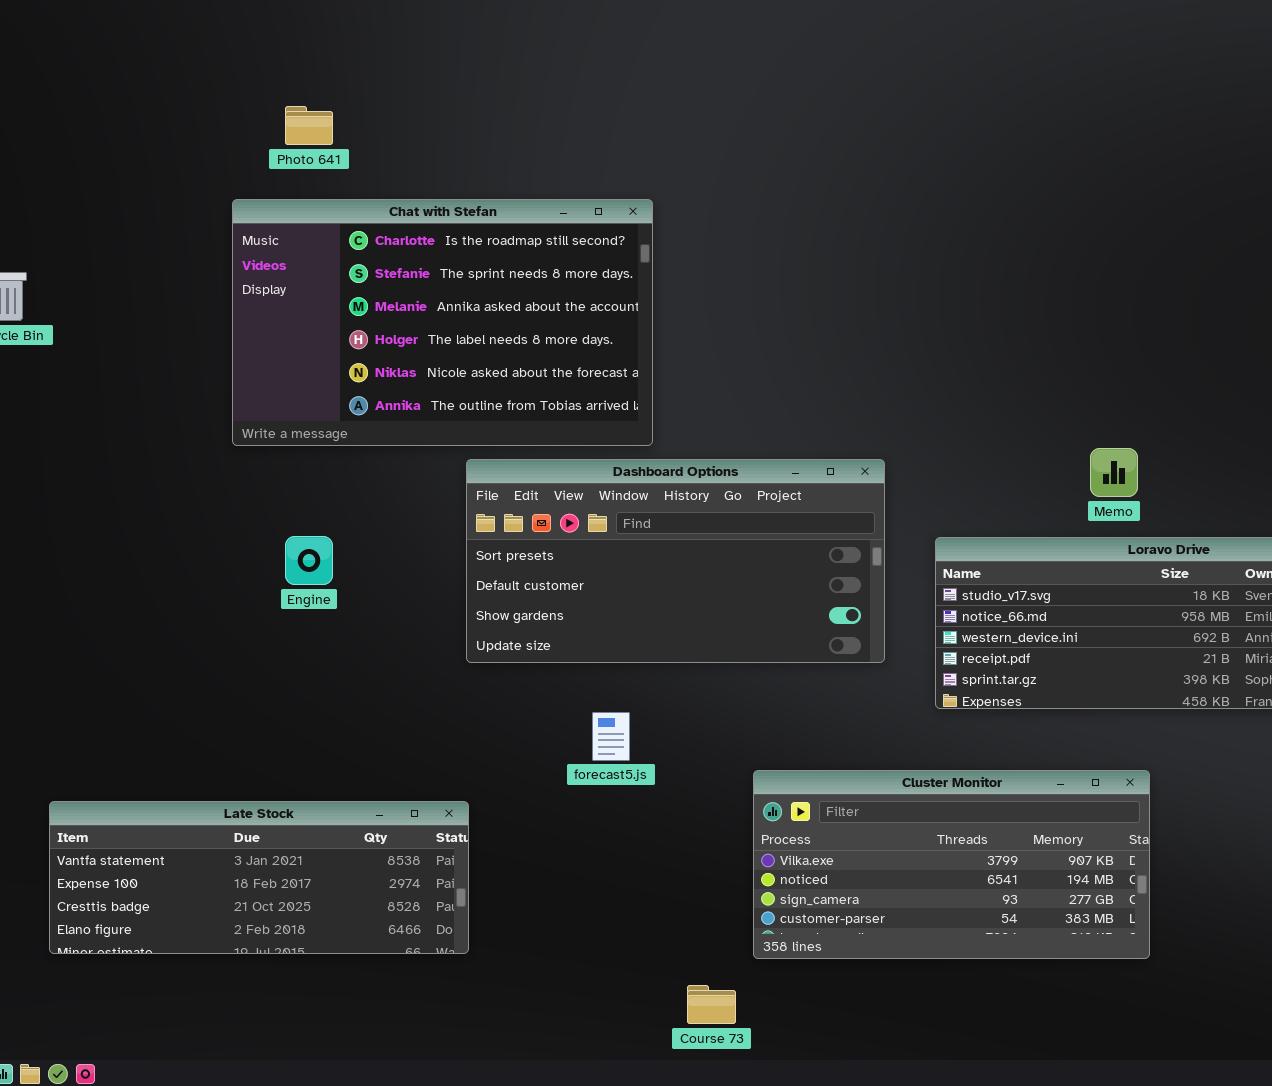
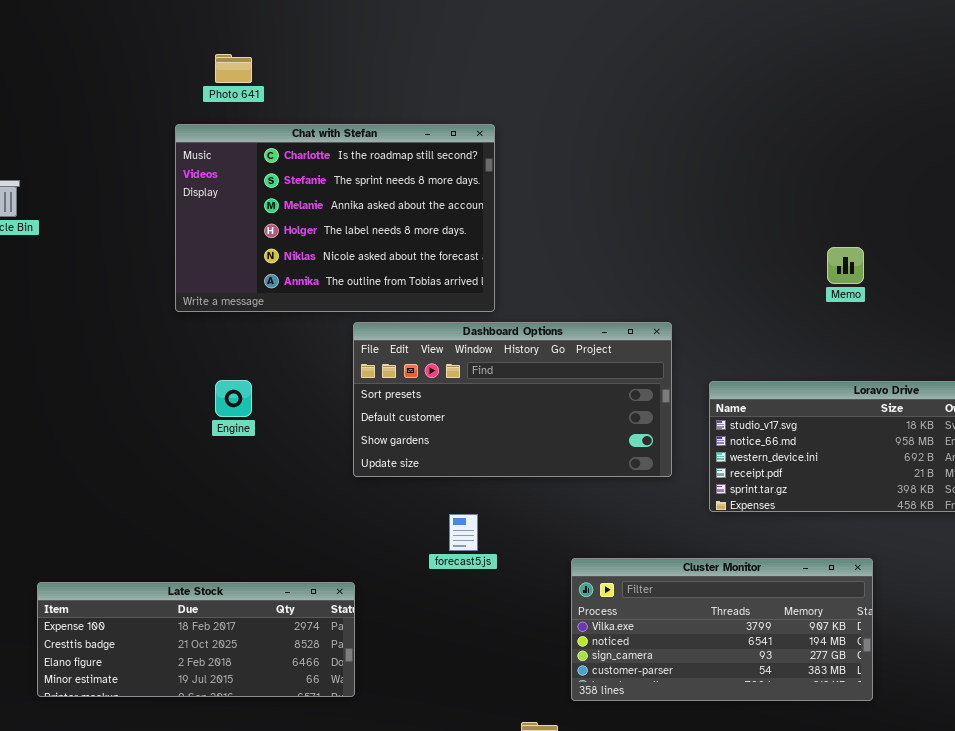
Memo: [1090,448,1138,497] -> [827,247,864,284], moved
Late Stock: [49,801,469,954] -> [37,582,355,697], scrolled down 1 row

